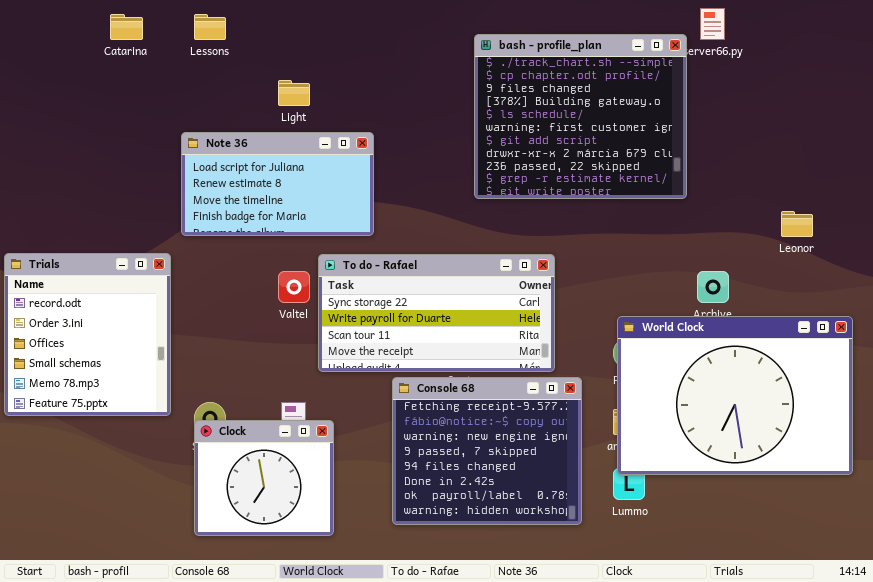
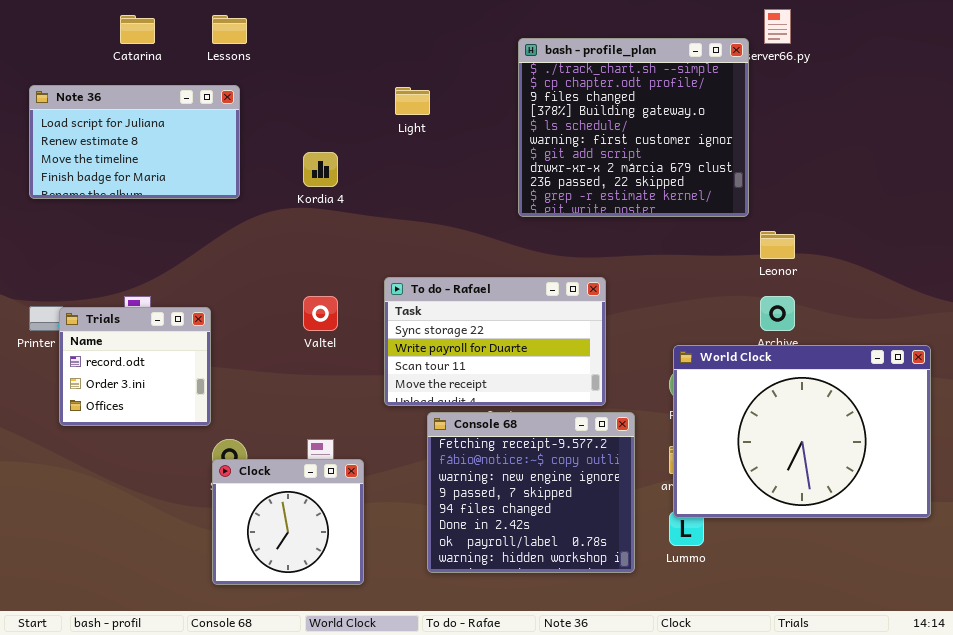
Light: [278,80,310,106] -> [395,87,430,115], moved
Note 36: [181,132,374,236] -> [29,85,240,199], moved
Leonor: [781,211,813,237] -> [760,231,795,259], moved
Trials: [4,253,171,416] -> [59,307,211,426], moved, resized
To do - Rafael: [318,254,555,372] -> [384,277,606,406], resized

